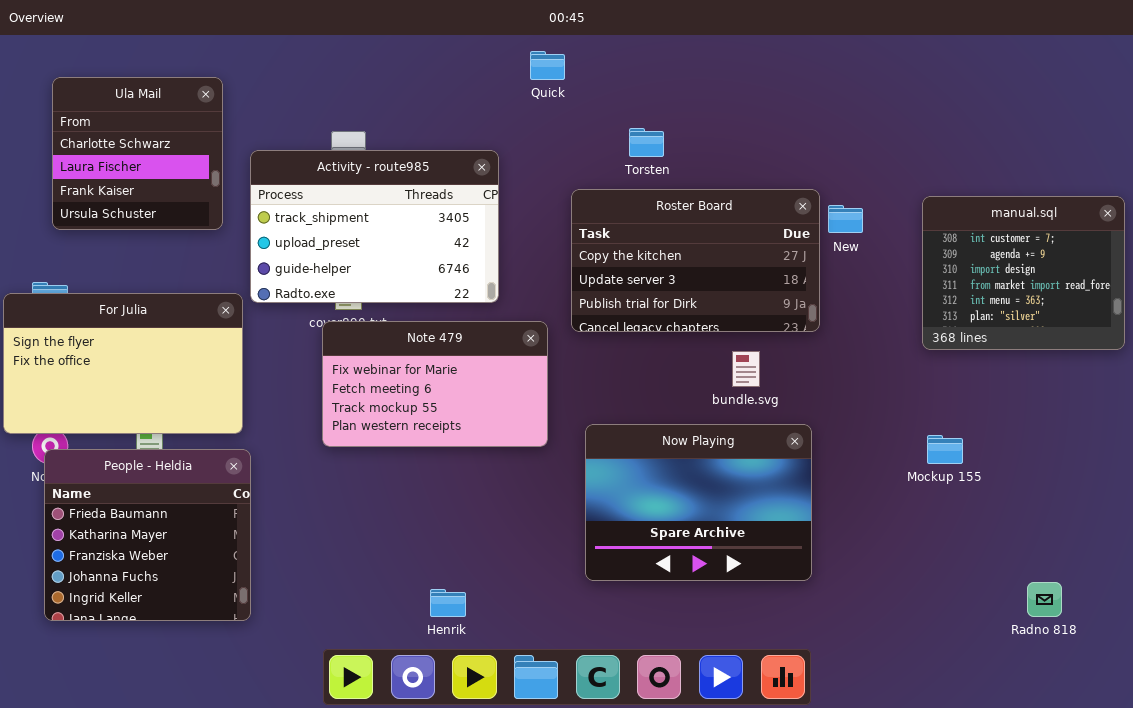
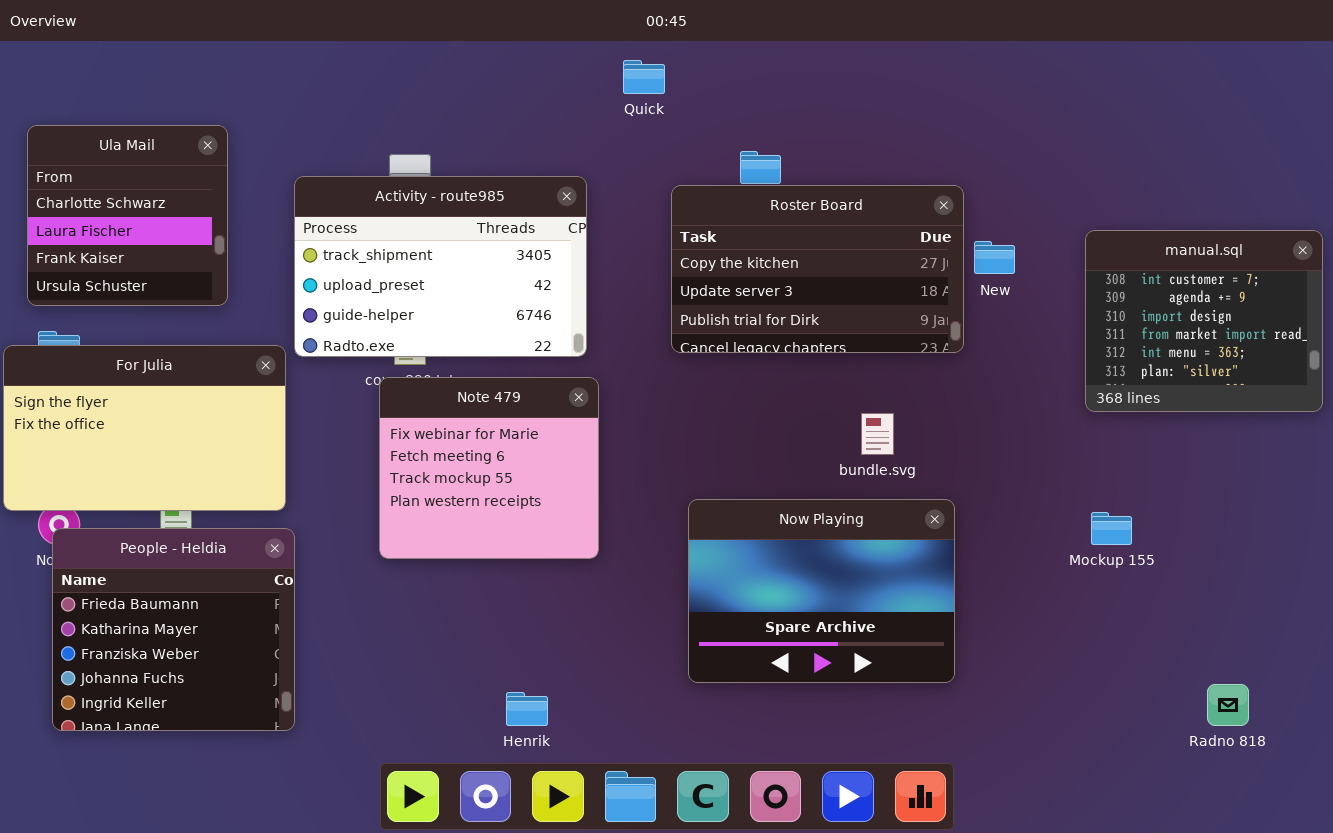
Ula Mail: [52,77,223,230] -> [27,125,228,306], moved
Roster Board: [571,189,820,332] -> [671,185,964,353], moved
Note 479: [322,321,548,447] -> [379,377,599,559], resized

